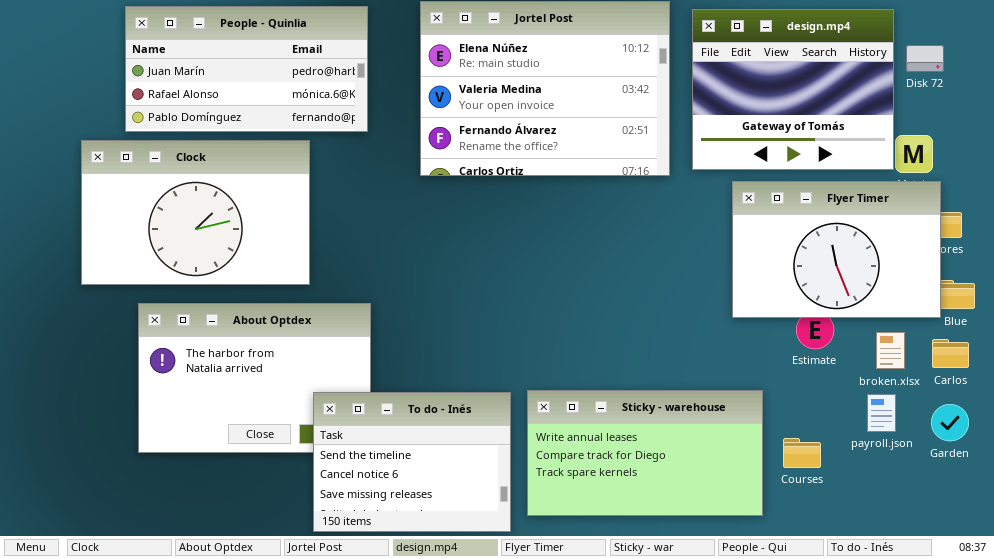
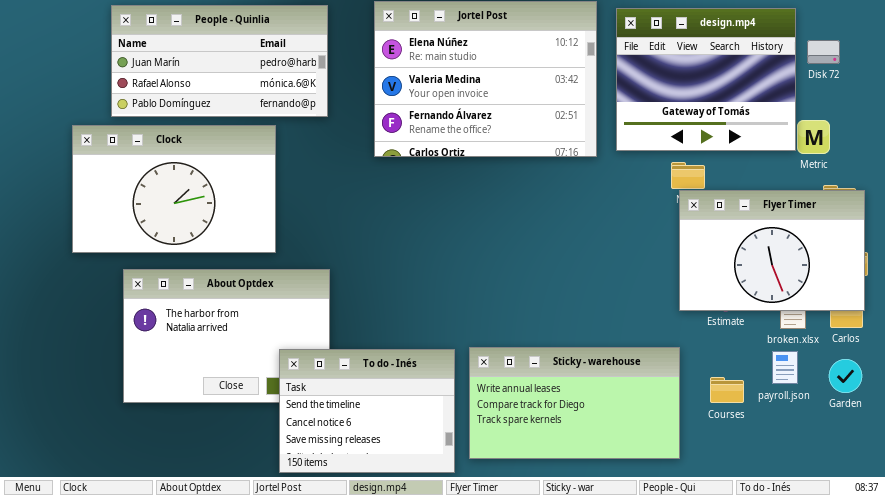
Flyer Timer: [732,181,941,318] -> [679,190,865,311], moved
Courses: [783,438,821,468] -> [710,377,744,403], moved

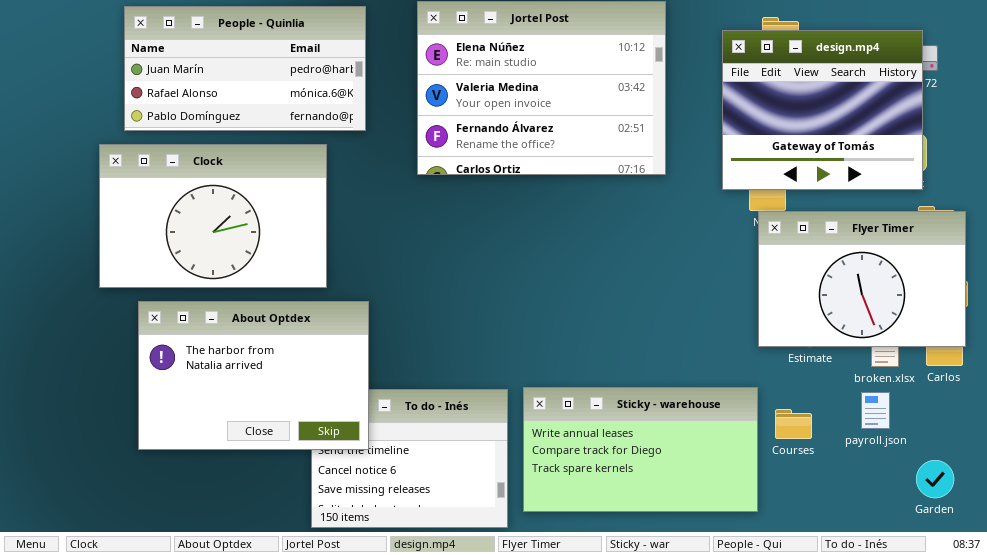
design.mp4: [616,8,796,151] -> [722,30,923,190], moved
Clock: [72,125,276,253] -> [99,144,327,288], moved
About Optdex: [123,269,330,403] -> [138,301,369,450], raised
Garden: [829,359,862,393] -> [916,460,954,498], moved
Courses: [710,377,744,403] -> [775,409,812,439], moved

